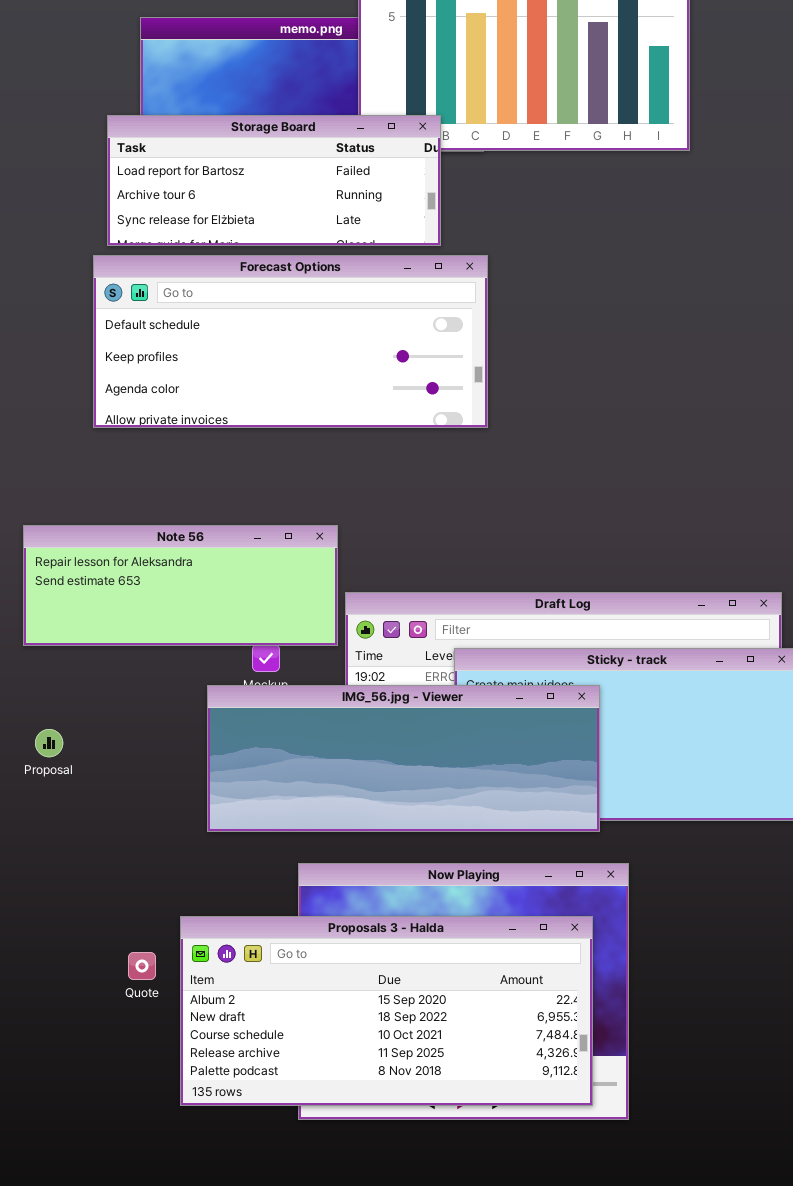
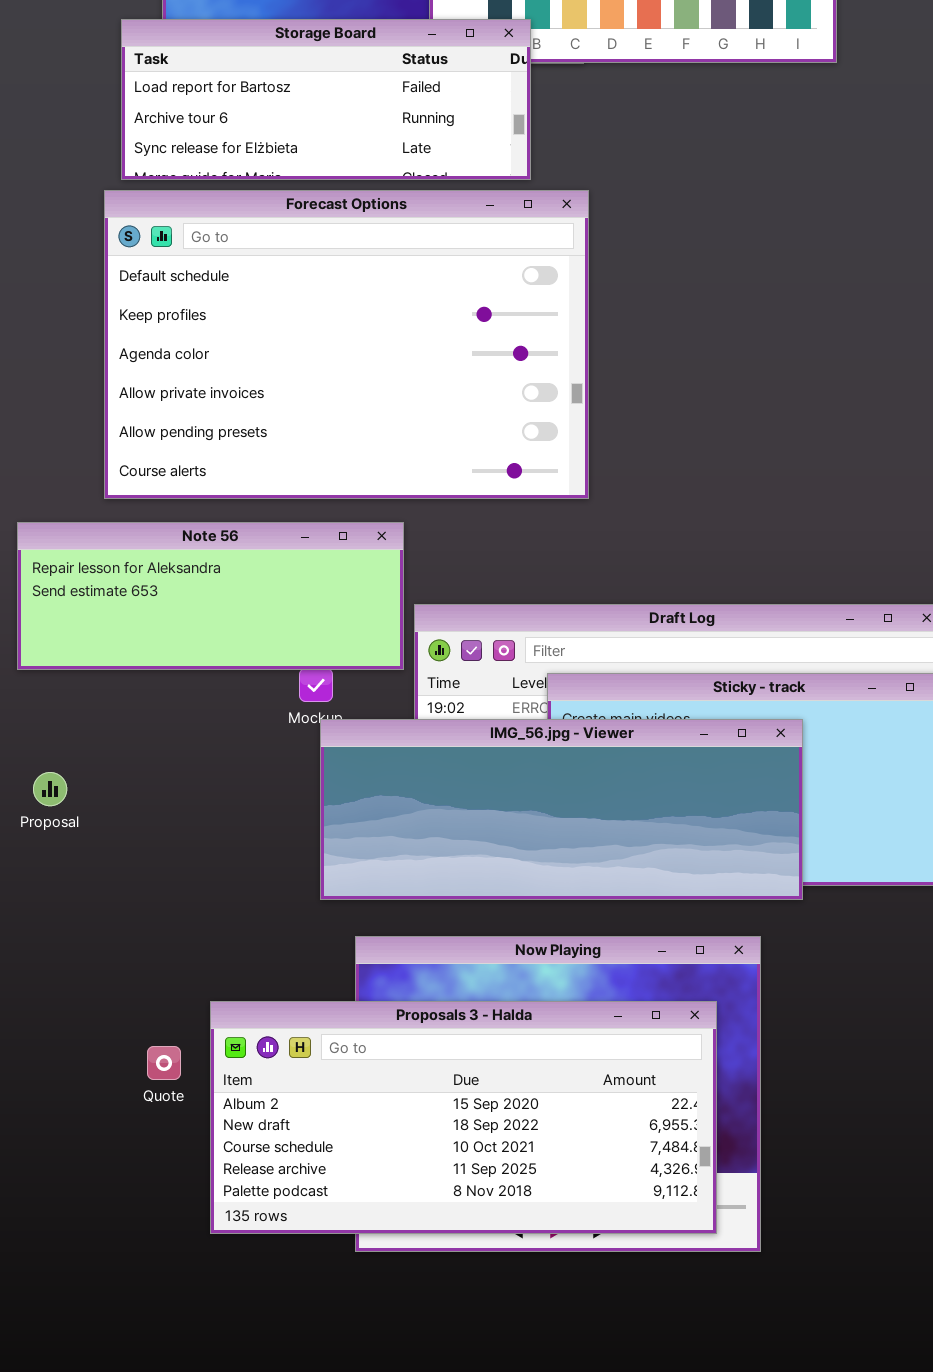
Forecast Options: [93,255,488,428] -> [104,190,589,499], resized
IMG_56.jpg - Viewer: [207,685,600,832] -> [320,719,803,900], moved

